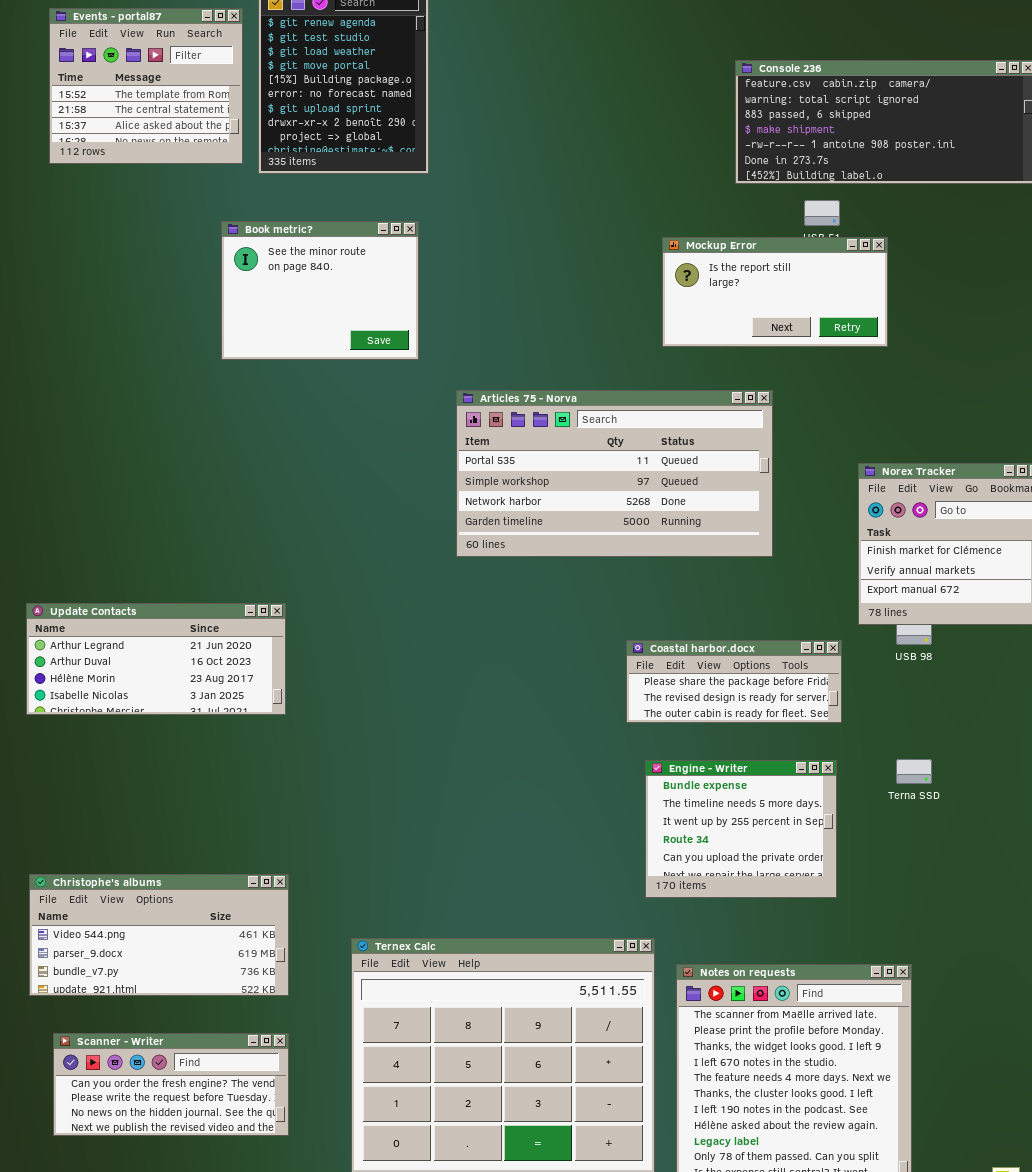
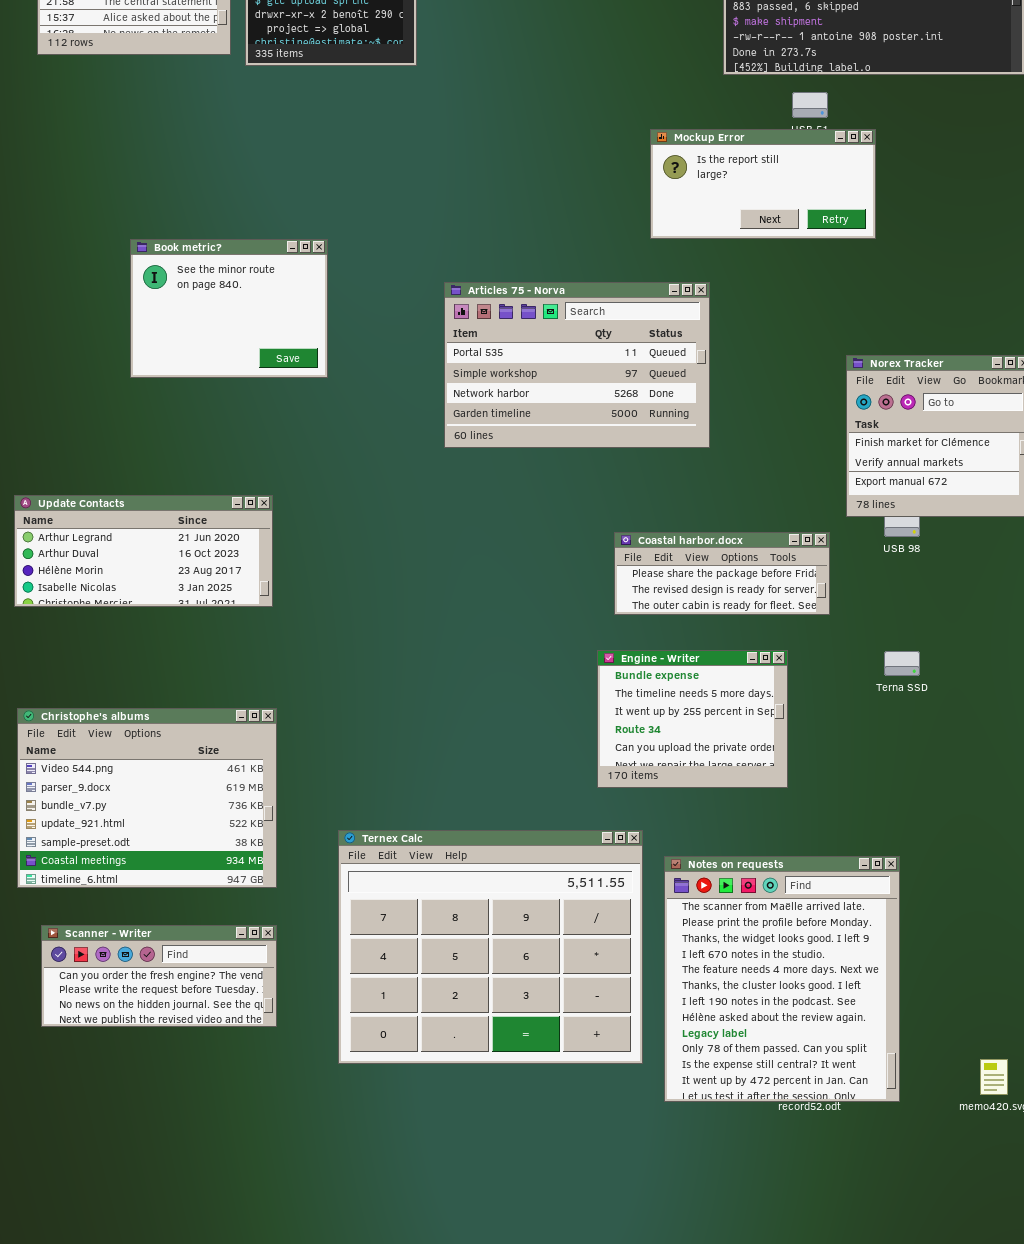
Book metric?: [221,221,419,360] -> [130,239,328,378], moved
Articles 75 - Norva: [456,390,773,557] -> [444,282,710,448], resized
Engine - Writer: [645,760,837,898] -> [597,650,788,788], moved
Christophe's albums: [29,874,289,996] -> [17,708,277,888], resized

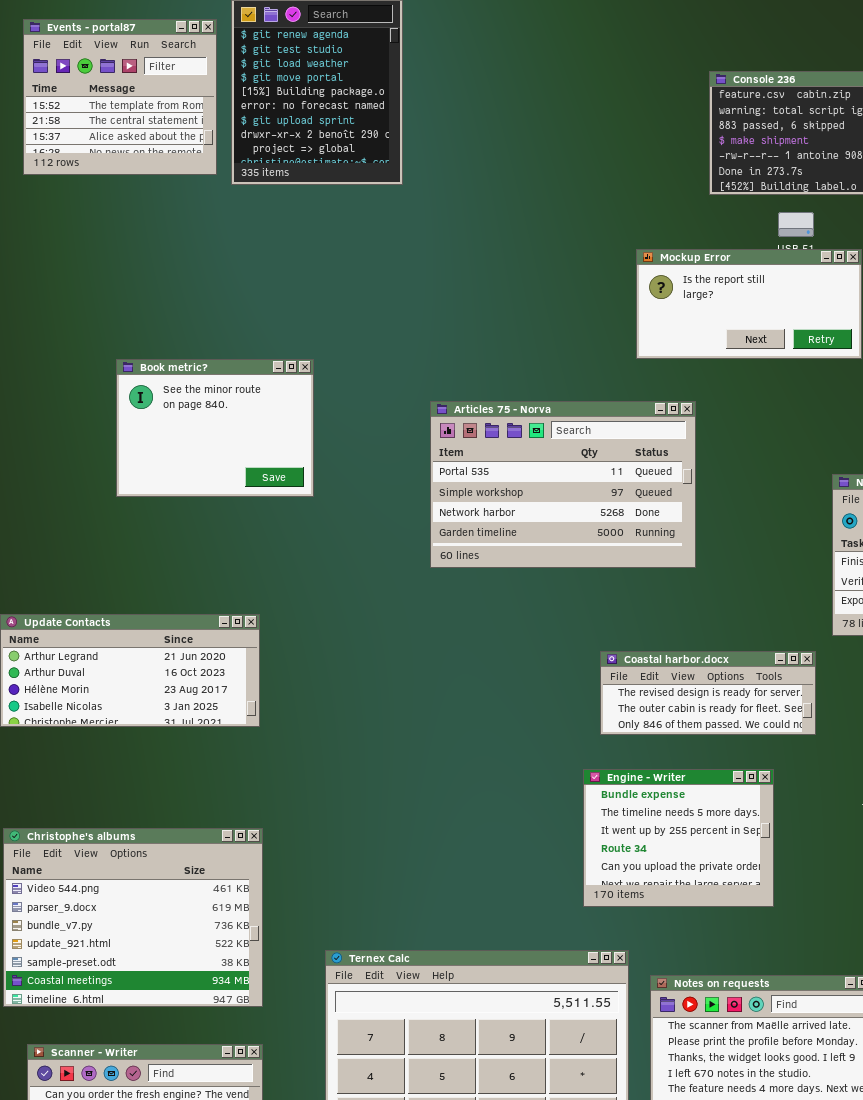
Coastal harbor.docx: [614,532,830,615] -> [600,651,816,735], scrolled down 1 row

